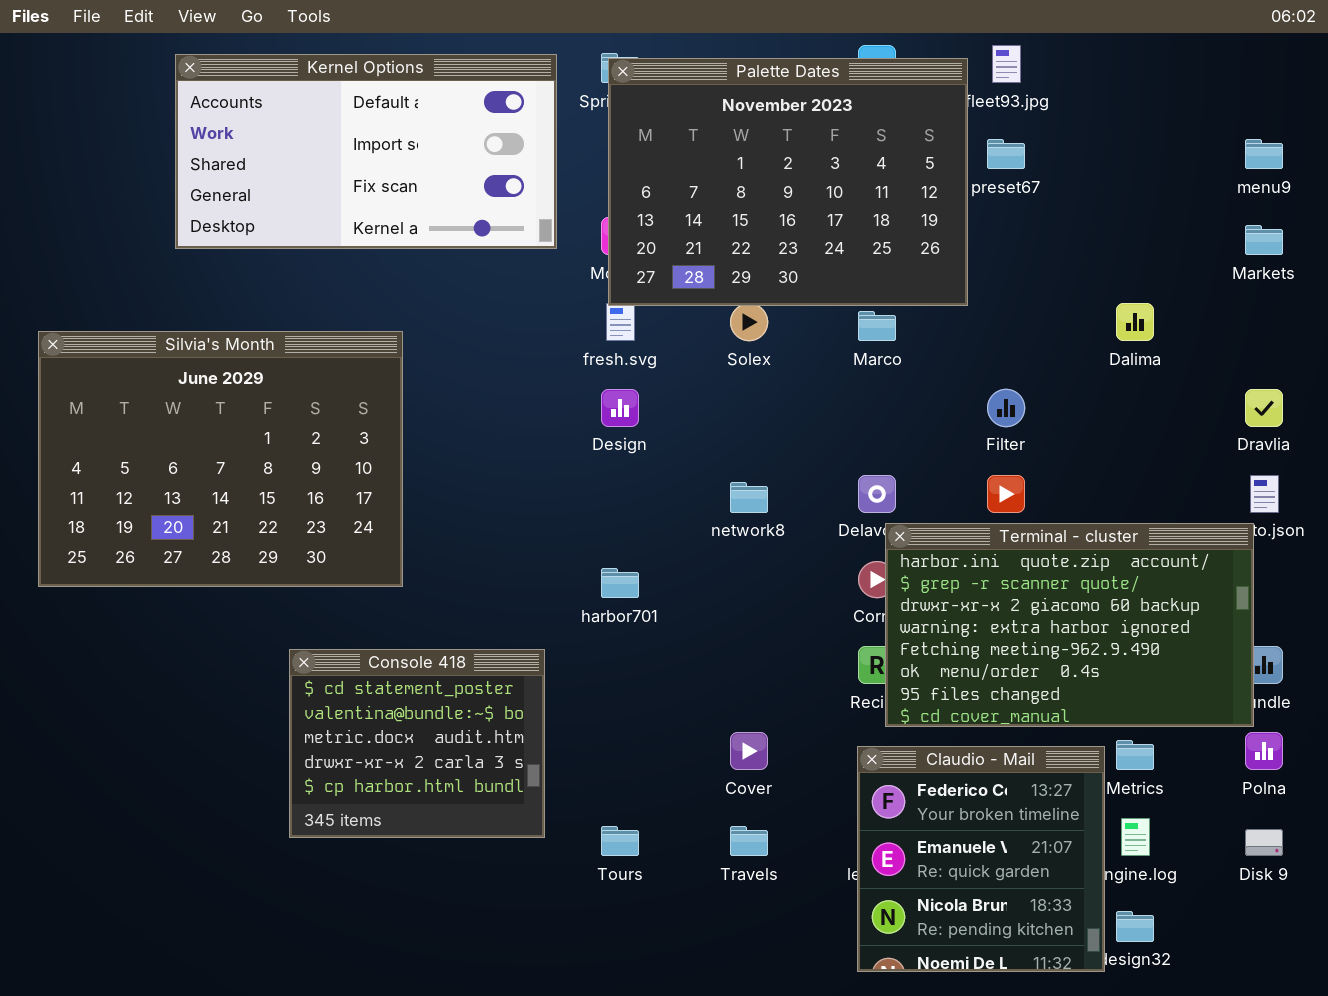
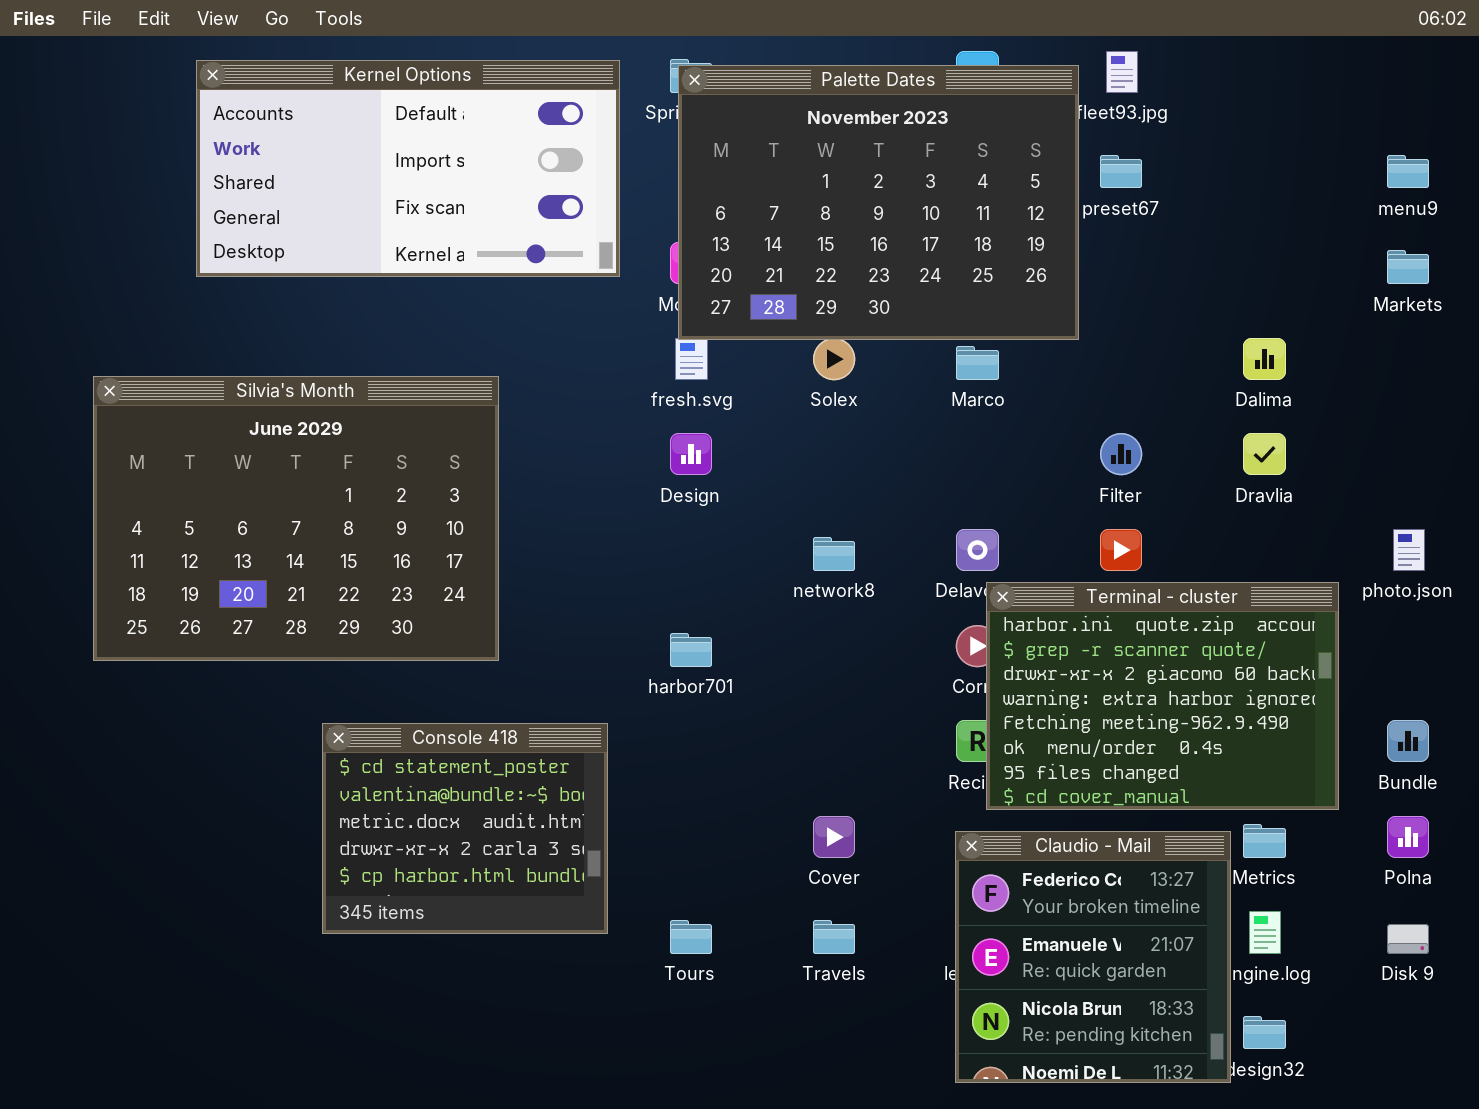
Silvia's Month: [38,331,403,587] -> [93,376,499,661], moved
Dravlia: [1245,389,1283,427] -> [1243,433,1286,475], moved
Terminal - cluster: [885,523,1254,727] -> [986,582,1339,810], resized

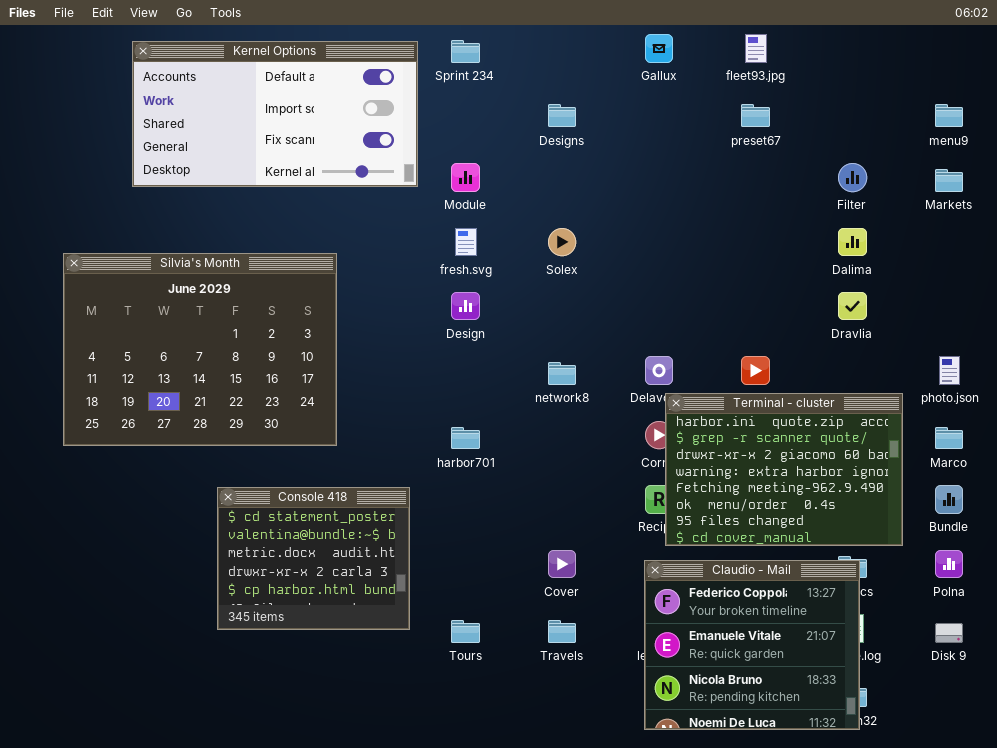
Palette Dates: [678,65,1079,340] -> none, closed
Marco: [956,346,999,380] -> [935,427,963,449], moved
Filter: [1100,433,1142,475] -> [838,163,867,192], moved
Claudio - Mail: [955,831,1231,1083] -> [644,560,860,730], resized

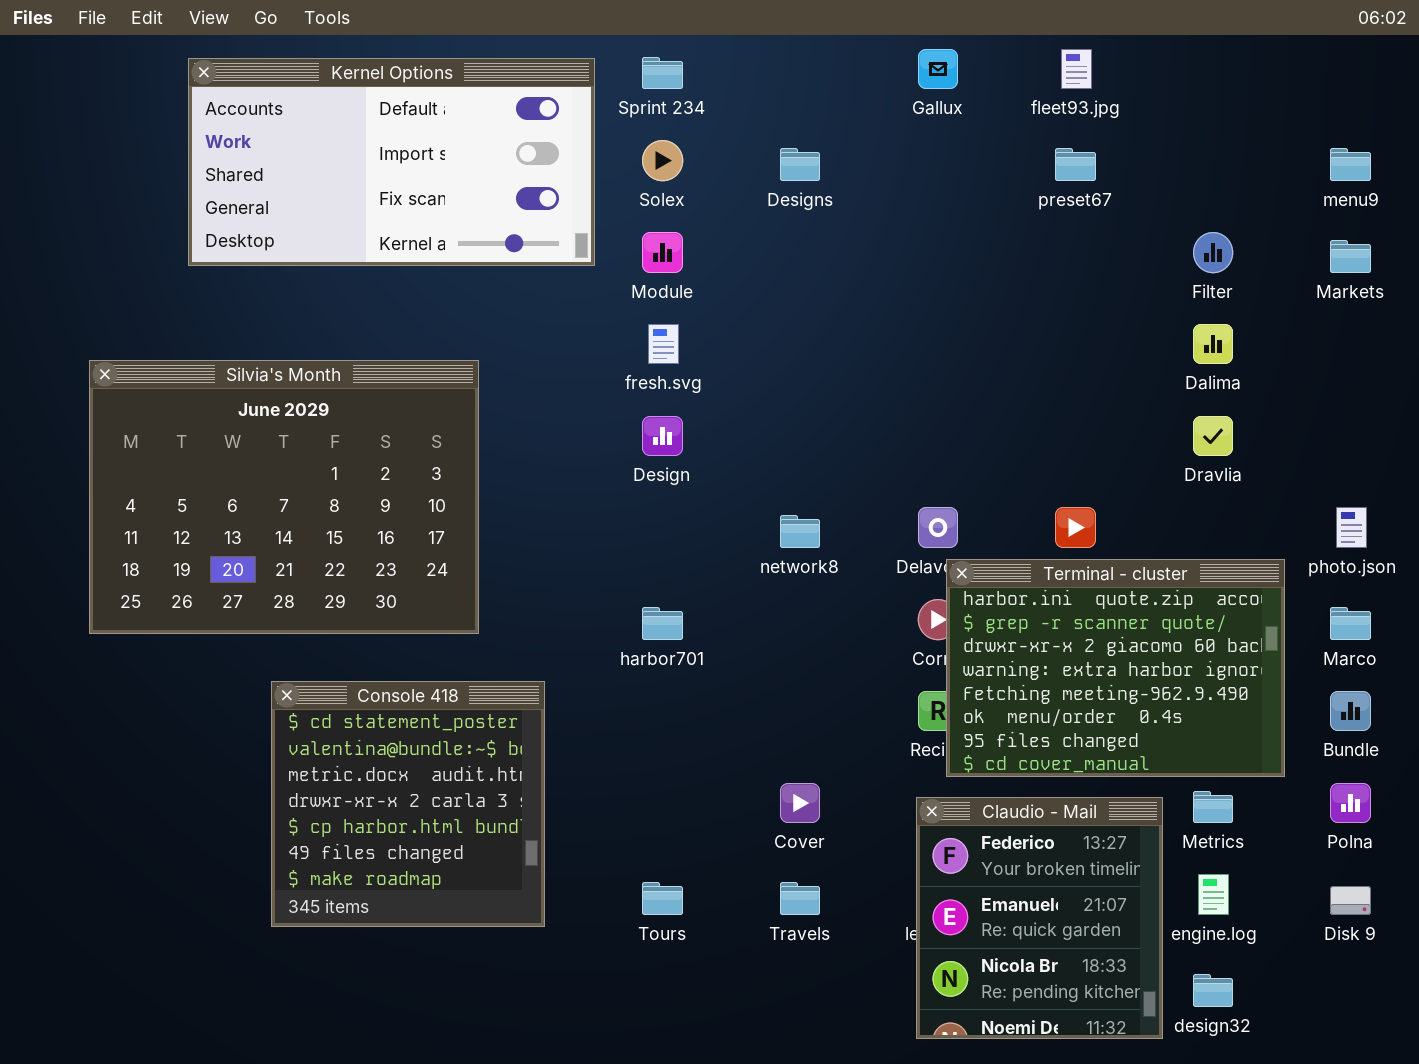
Solex: [548,228,576,256] -> [642,140,683,181], moved
Console 418: [217,487,410,630] -> [271,681,545,927], moved, resized
Claudio - Mail: [644,560,860,730] -> [916,797,1163,1039], resized

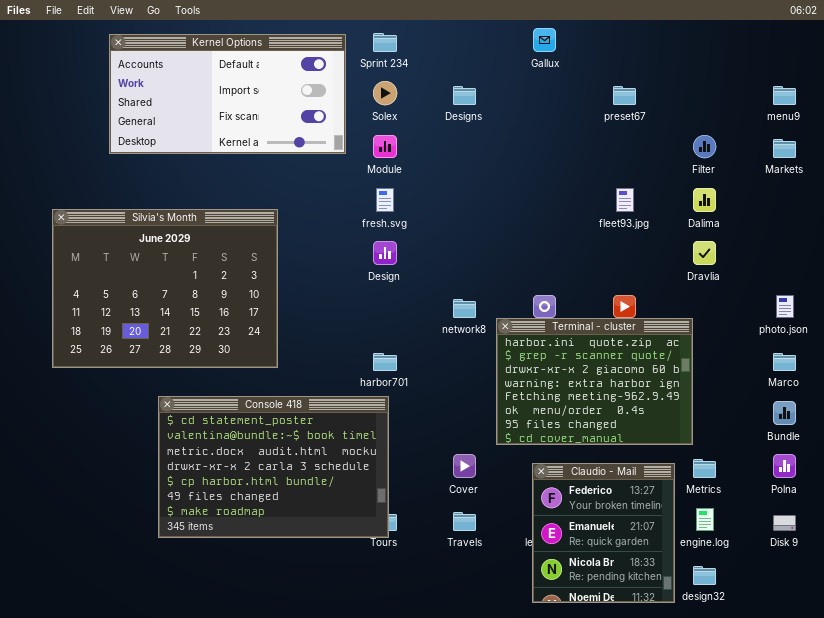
fleet93.jpg: [1061,49,1092,89] -> [616,188,634,212], moved
Terminal - cluster: [946,559,1285,777] -> [496,318,693,445], moved
Console 418: [271,681,545,927] -> [158,396,389,538], resized

